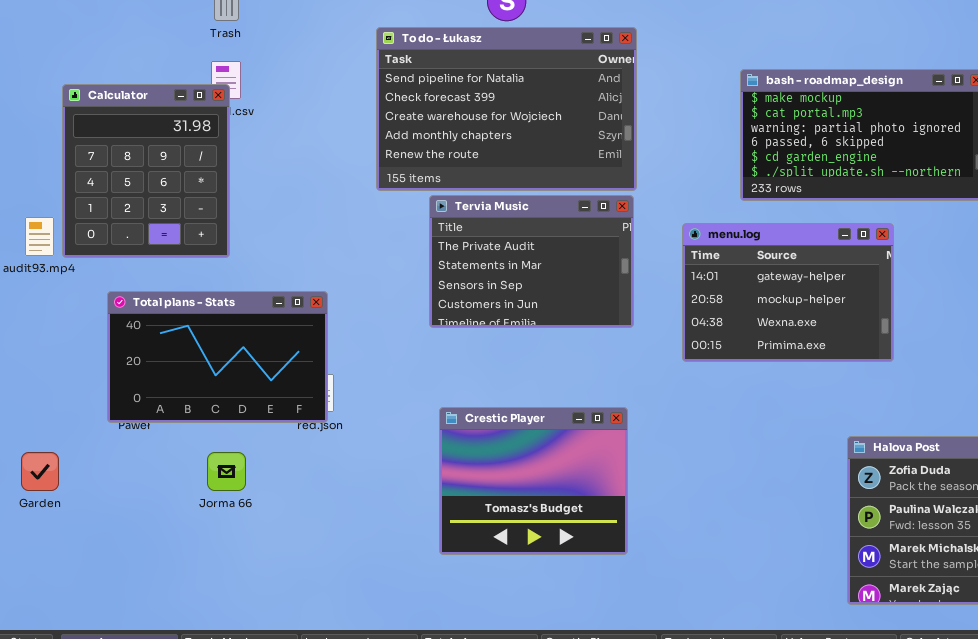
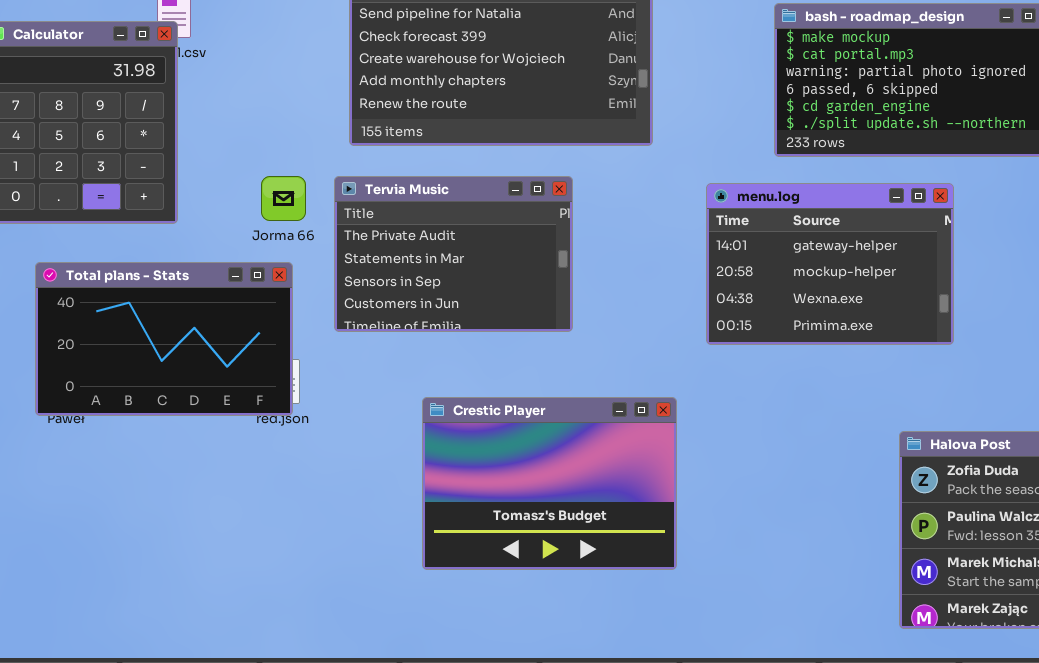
Tervia Music: [429,195,634,328] -> [334,176,573,332], moved
Crestic Player: [439,407,628,555] -> [422,397,677,570], resized
Jorma 66: [207,452,246,491] -> [261,176,306,221], moved

